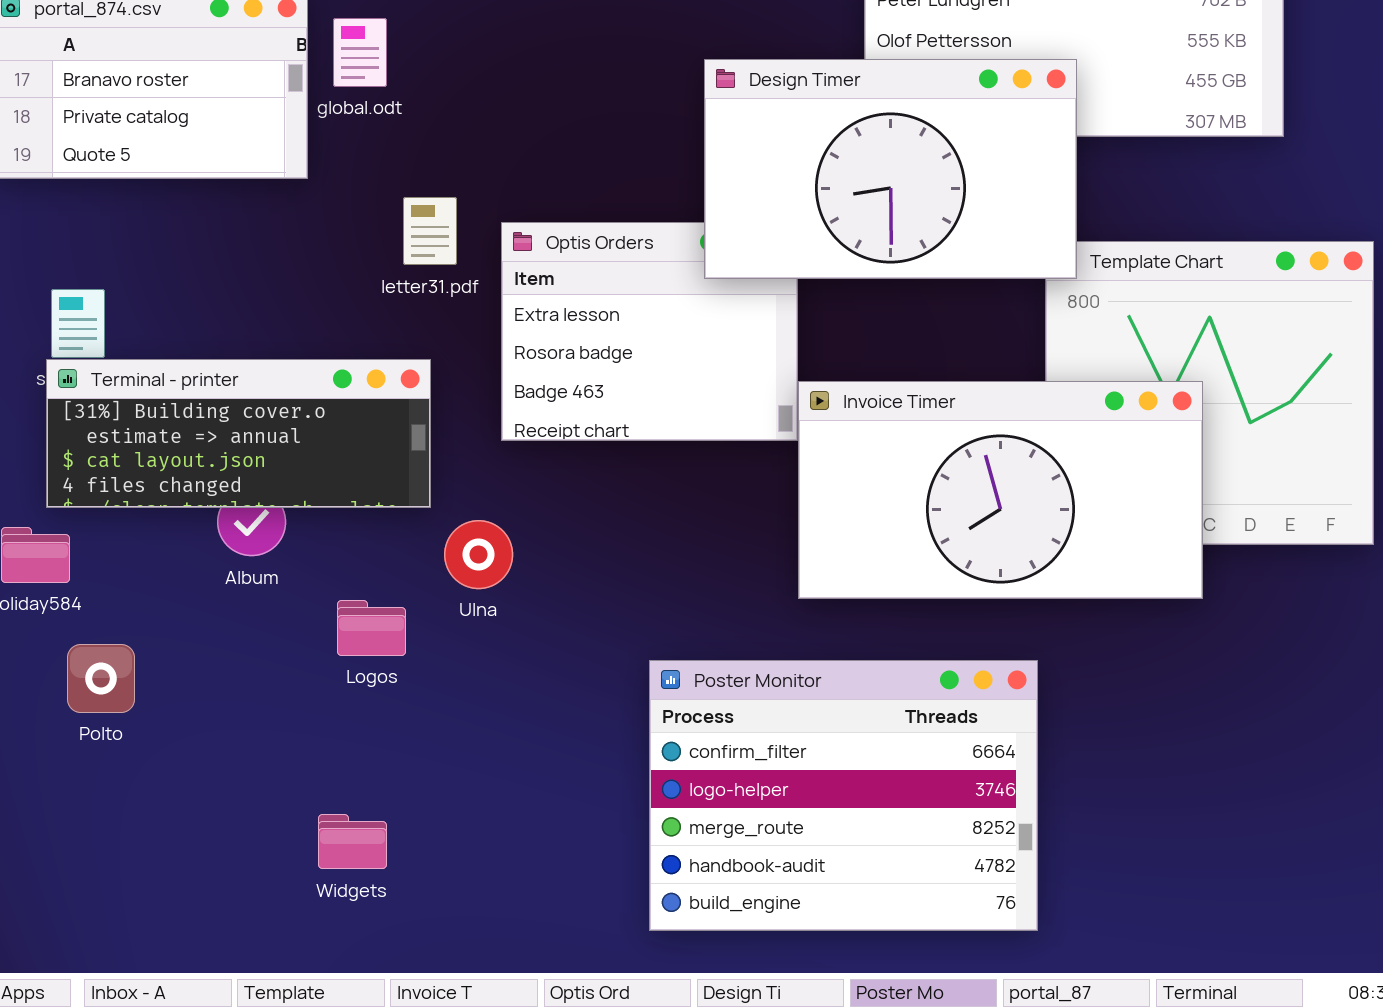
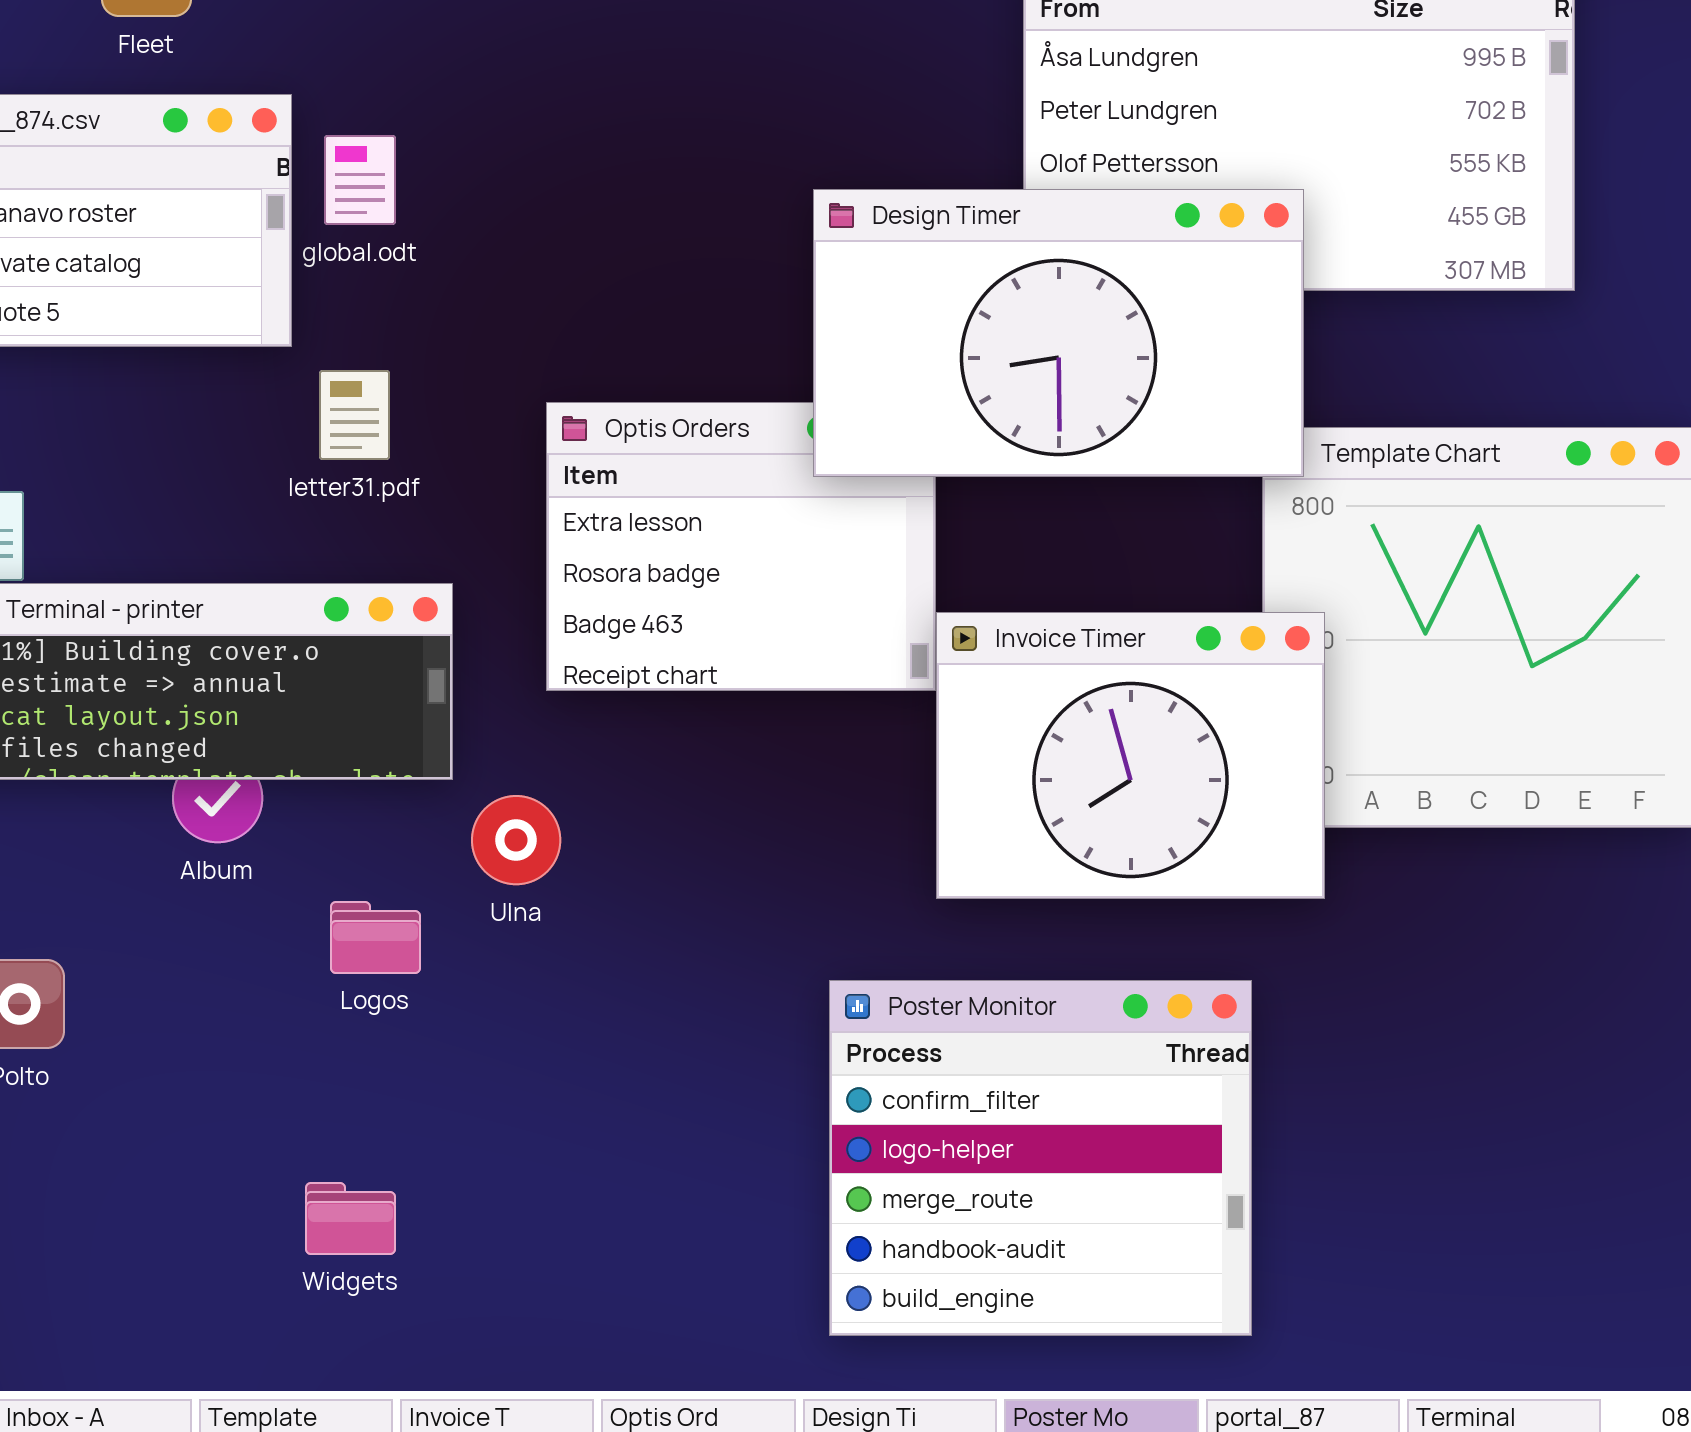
letter31.pdf: [403,197,457,265] -> [319,370,390,460], moved
Invoice Timer: [798,381,1203,599] -> [936,612,1325,899], resized
Poster Monitor: [649,660,1038,931] -> [829,980,1252,1336], resized

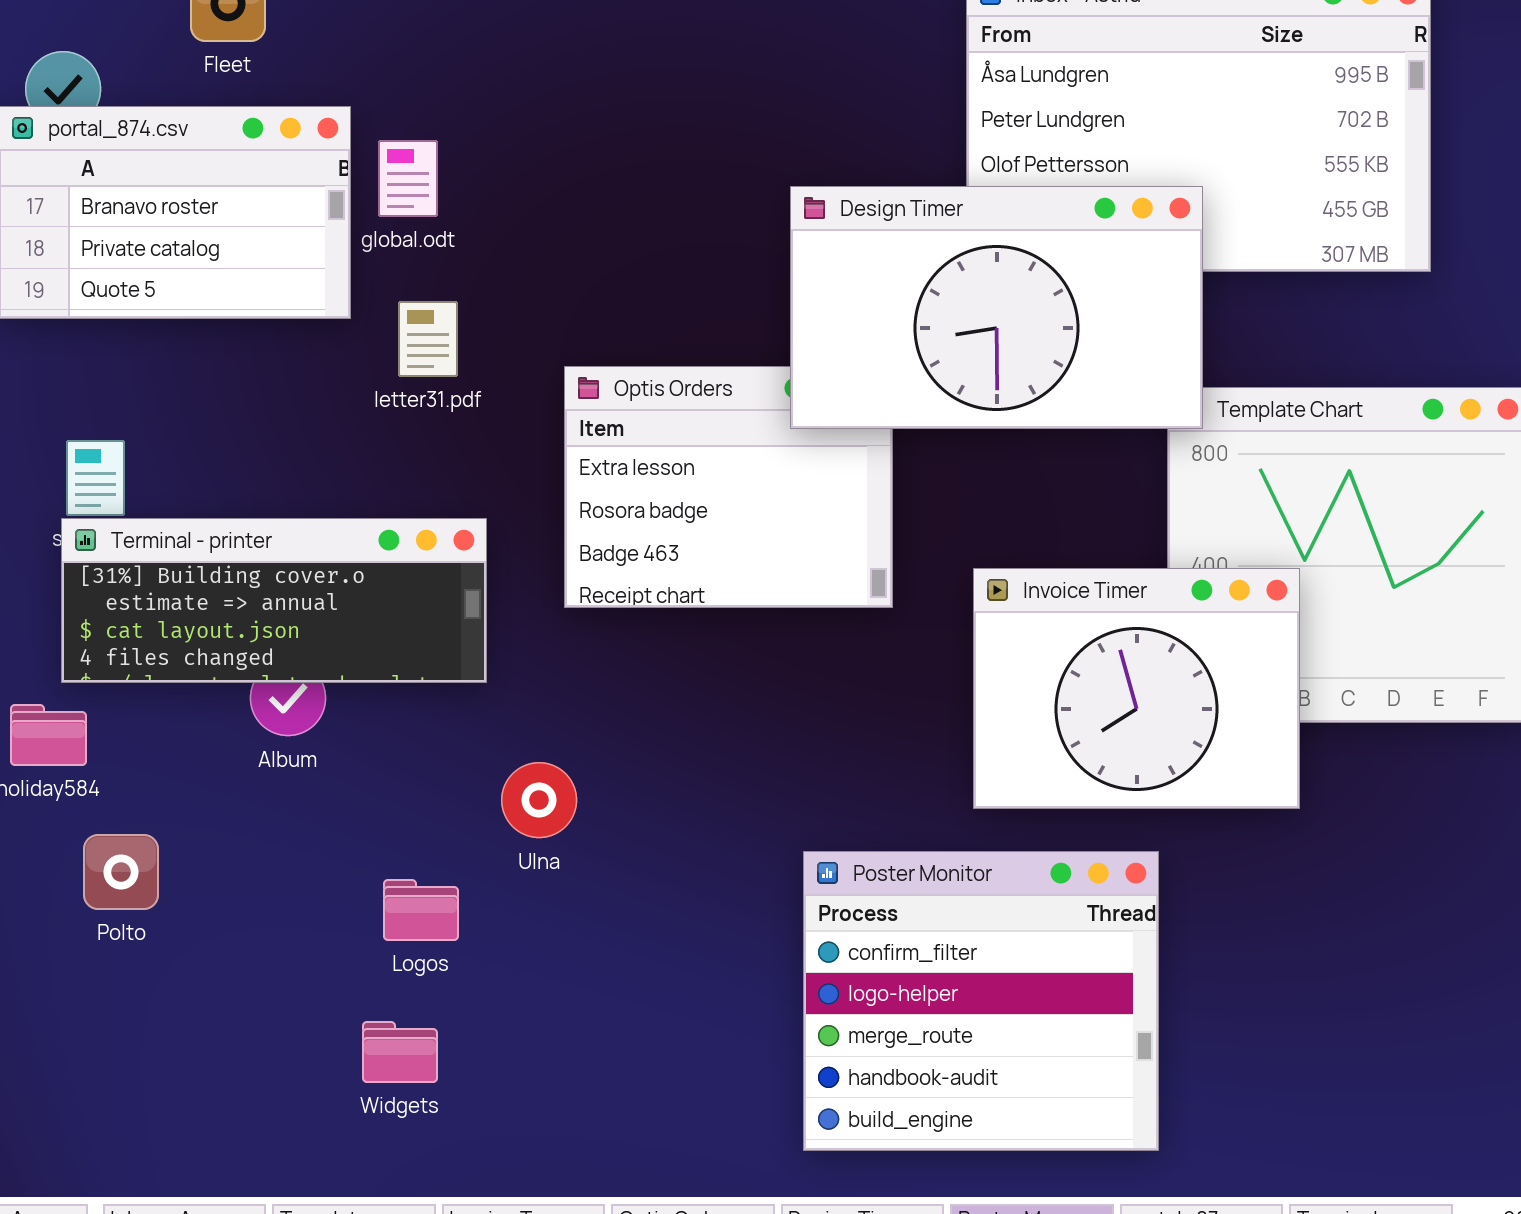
letter31.pdf: [319,370,390,460] -> [398,301,458,377], moved
Invoice Timer: [936,612,1325,899] -> [973,568,1300,809], moved
Ulna: [471,795,561,885] -> [501,762,577,838], moved
Logos: [330,901,421,974] -> [383,879,459,941], moved

